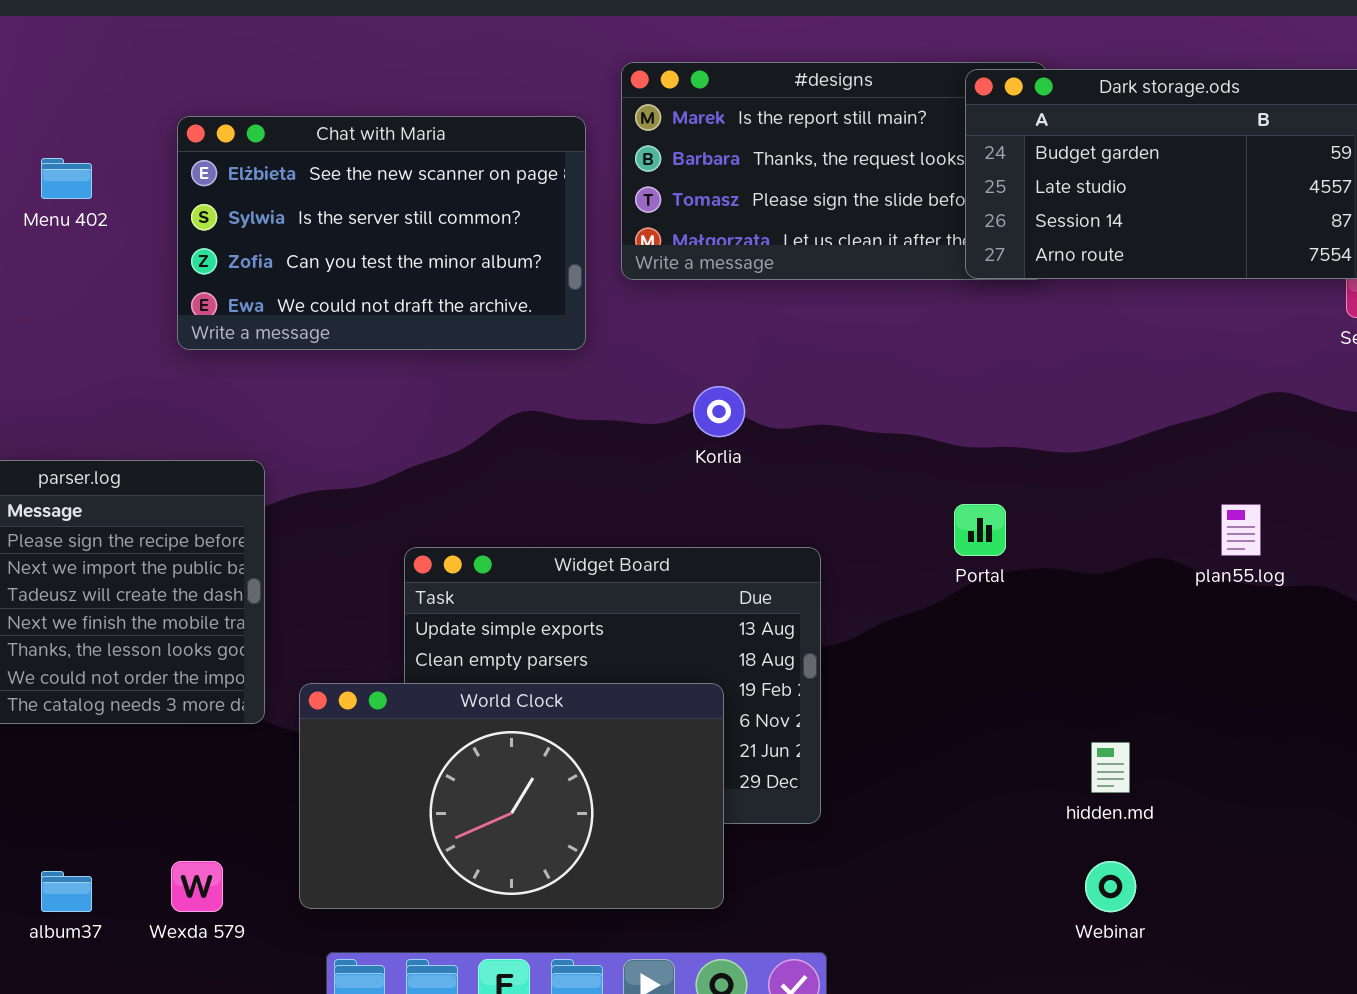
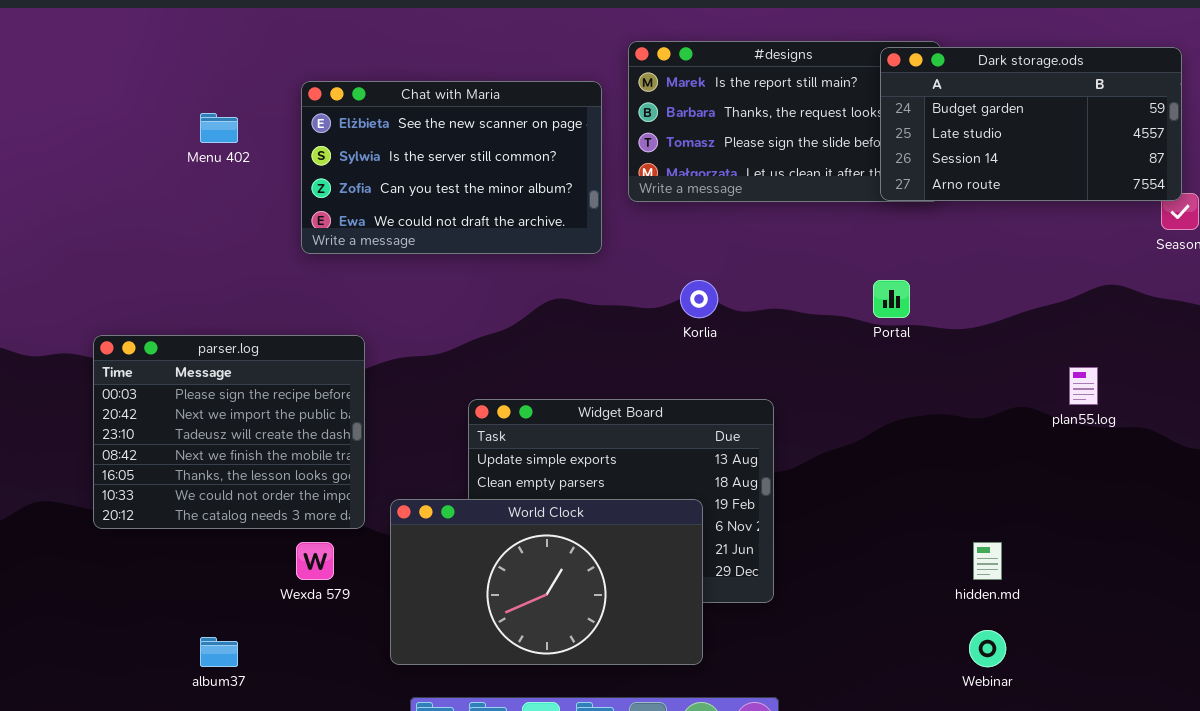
Portal: [954,504,1006,556] -> [873,280,910,318], moved
Wexda 579: [171,861,223,912] -> [296,542,334,580], moved

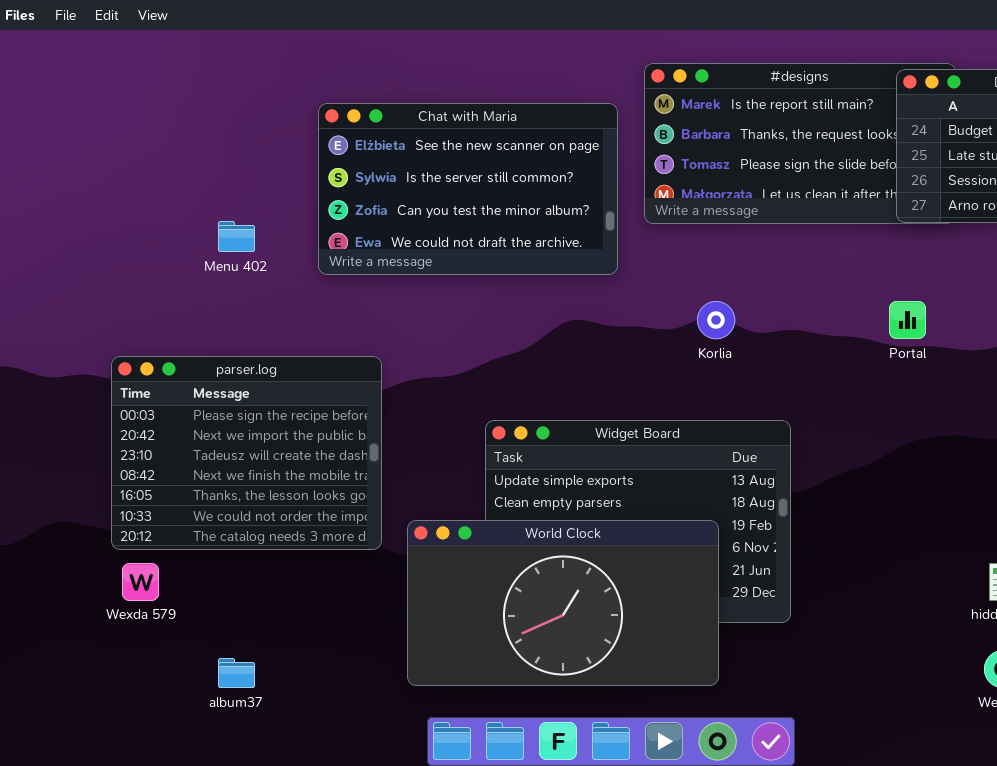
Menu 402: [200,113,238,143] -> [218,221,255,252], moved
Wexda 579: [296,542,334,580] -> [122,563,159,601], moved

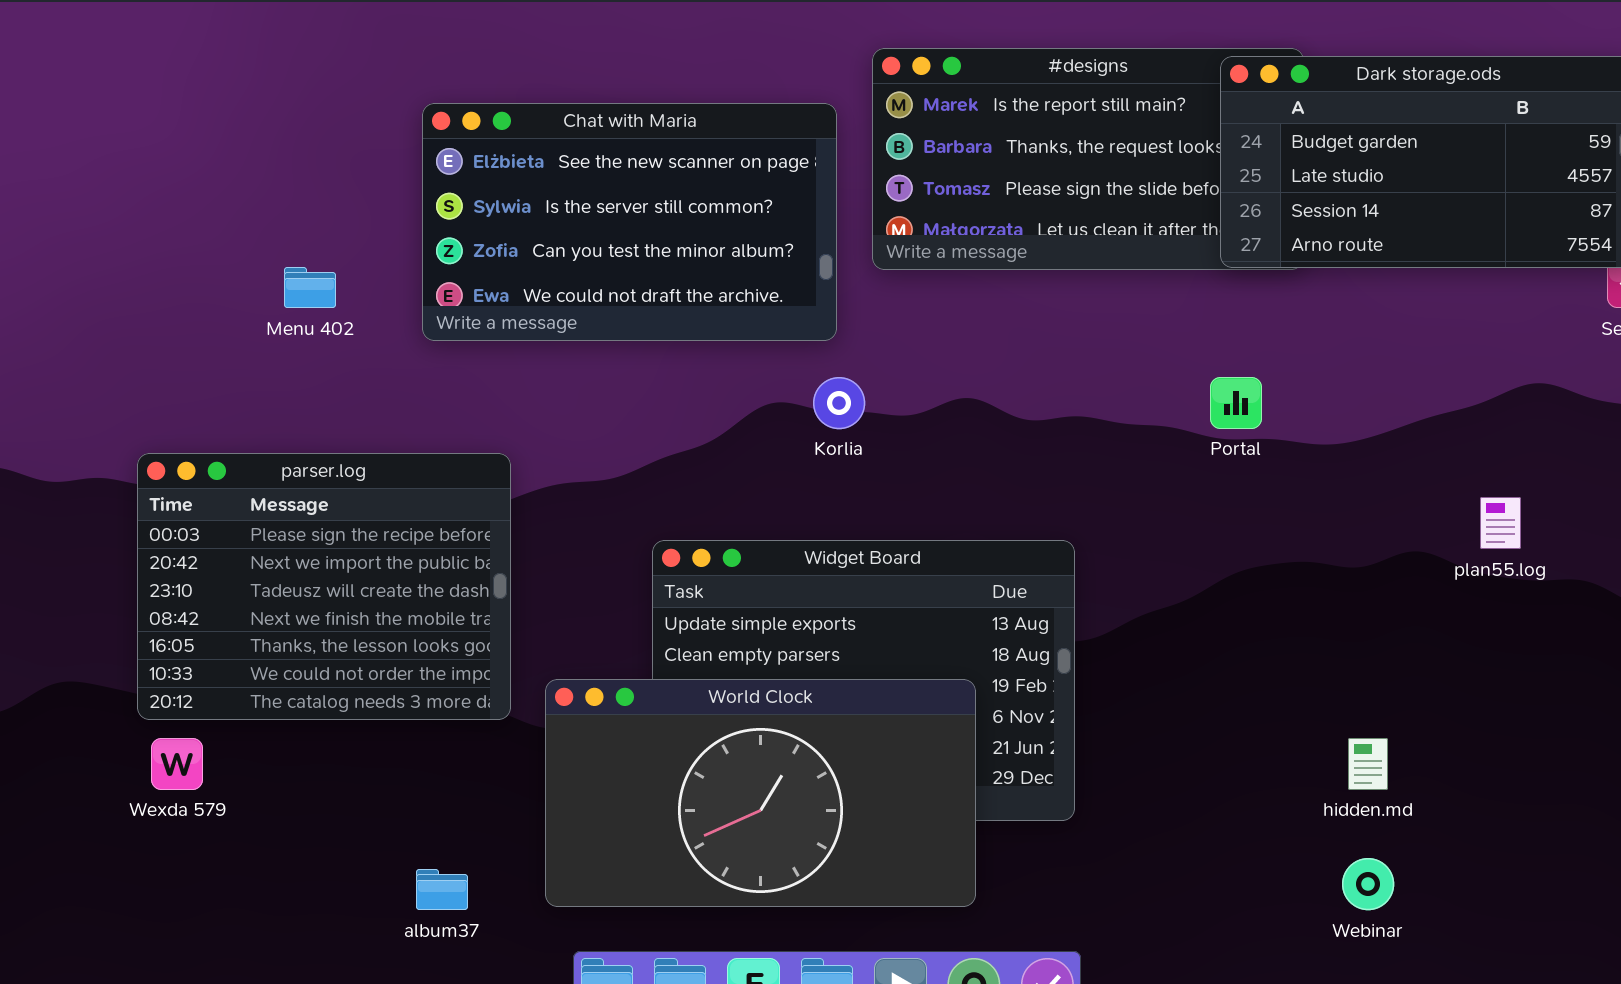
Korlia: [697,301,735,339] -> [813,377,865,429], moved
album37: [218,658,255,688] -> [416,869,468,910], moved

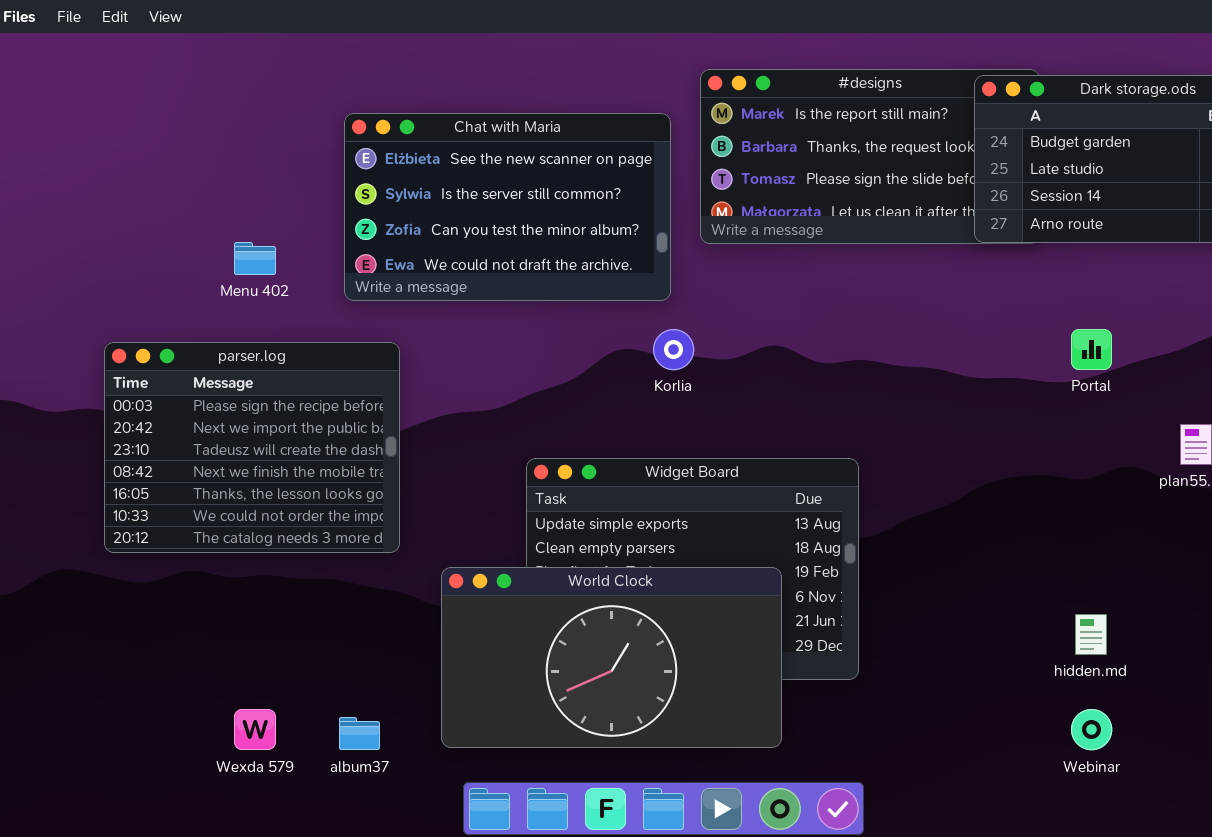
Portal: [1210,377,1262,429] -> [1071,329,1112,370], moved
parser.log: [137,453,511,720] -> [104,342,400,553], moved
Wexda 579: [151,738,203,790] -> [234,709,276,750], moved

